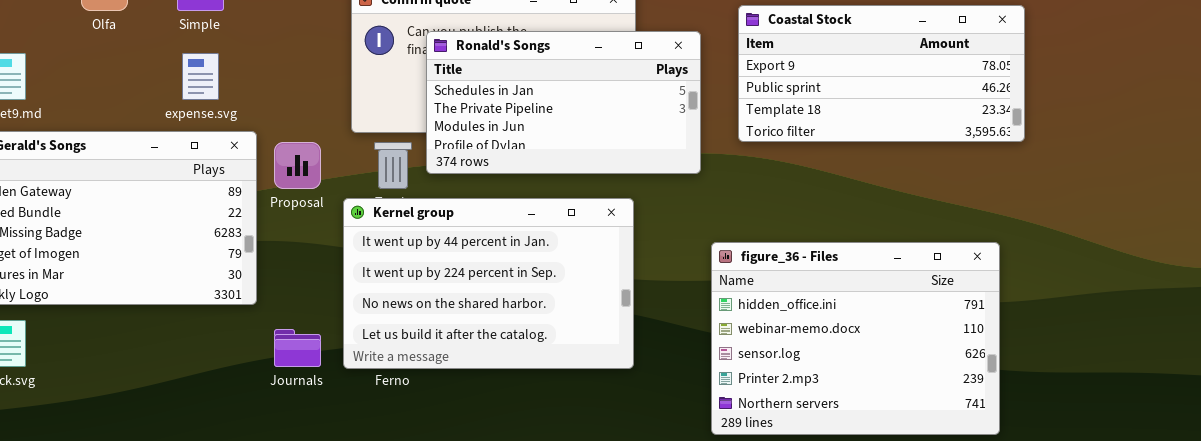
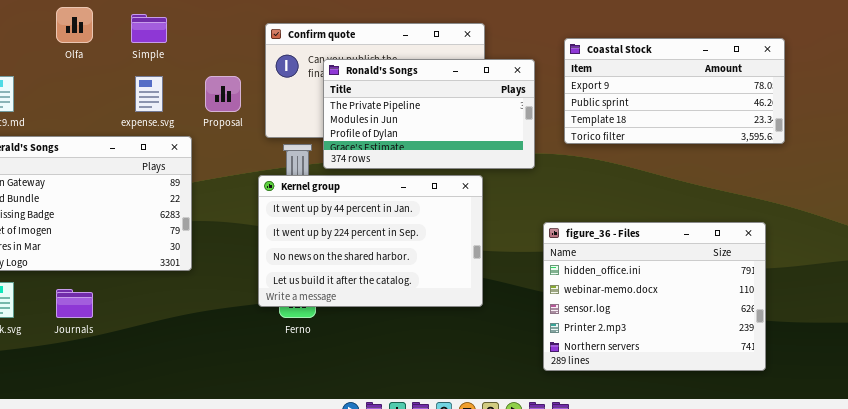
Ronald's Songs: [426,31,701,174] -> [323,59,535,169], scrolled down 1 row
Proposal: [274,142,321,189] -> [205,76,241,112], moved
Kernel group: [343,198,634,369] -> [258,175,483,307], moved
Journals: [274,329,321,367] -> [56,289,93,318], moved

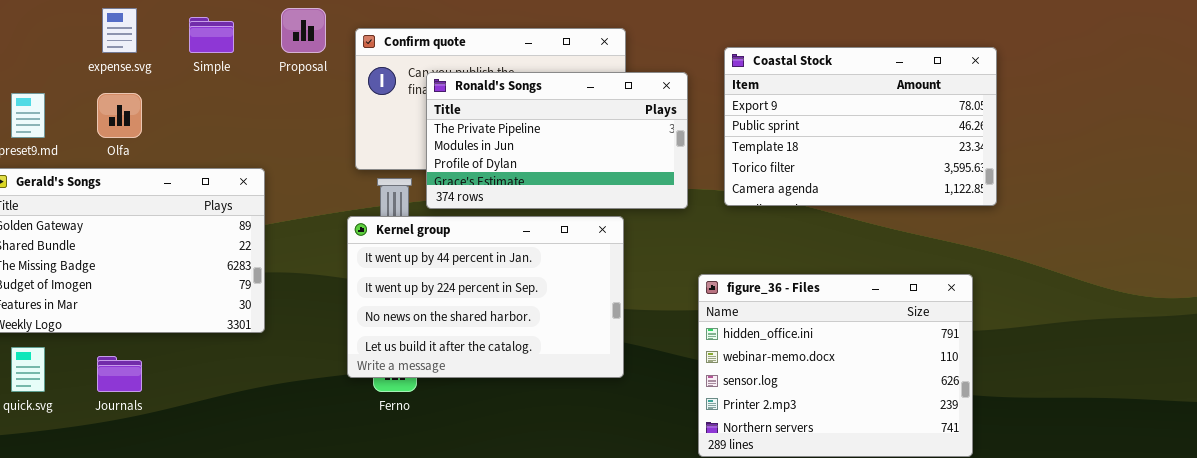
Olfa: [56,7,93,43] -> [97,93,142,138], moved
Coastal Stock: [564,38,785,144] -> [724,47,997,206], resized
expense.svg: [135,76,163,112] -> [102,8,137,53], moved
Proposal: [205,76,241,112] -> [281,8,326,53], moved

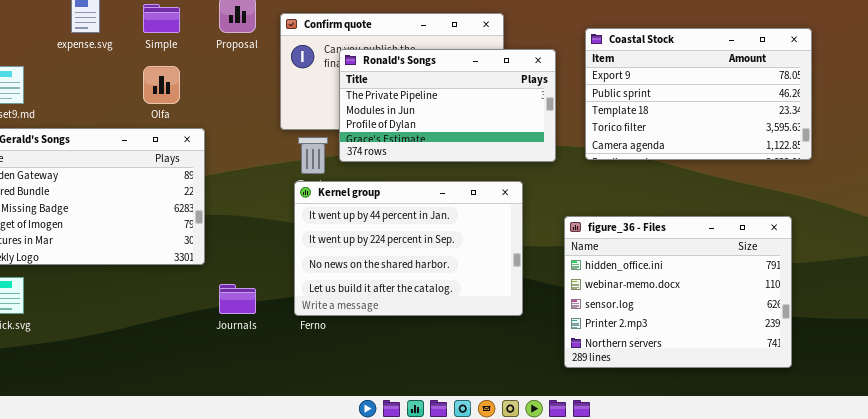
Olfa: [97,93,142,138] -> [143,66,180,104], moved
Kernel group: [347,216,624,378] -> [294,181,523,316], moved
Journals: [97,356,142,392] -> [219,284,256,314], moved

